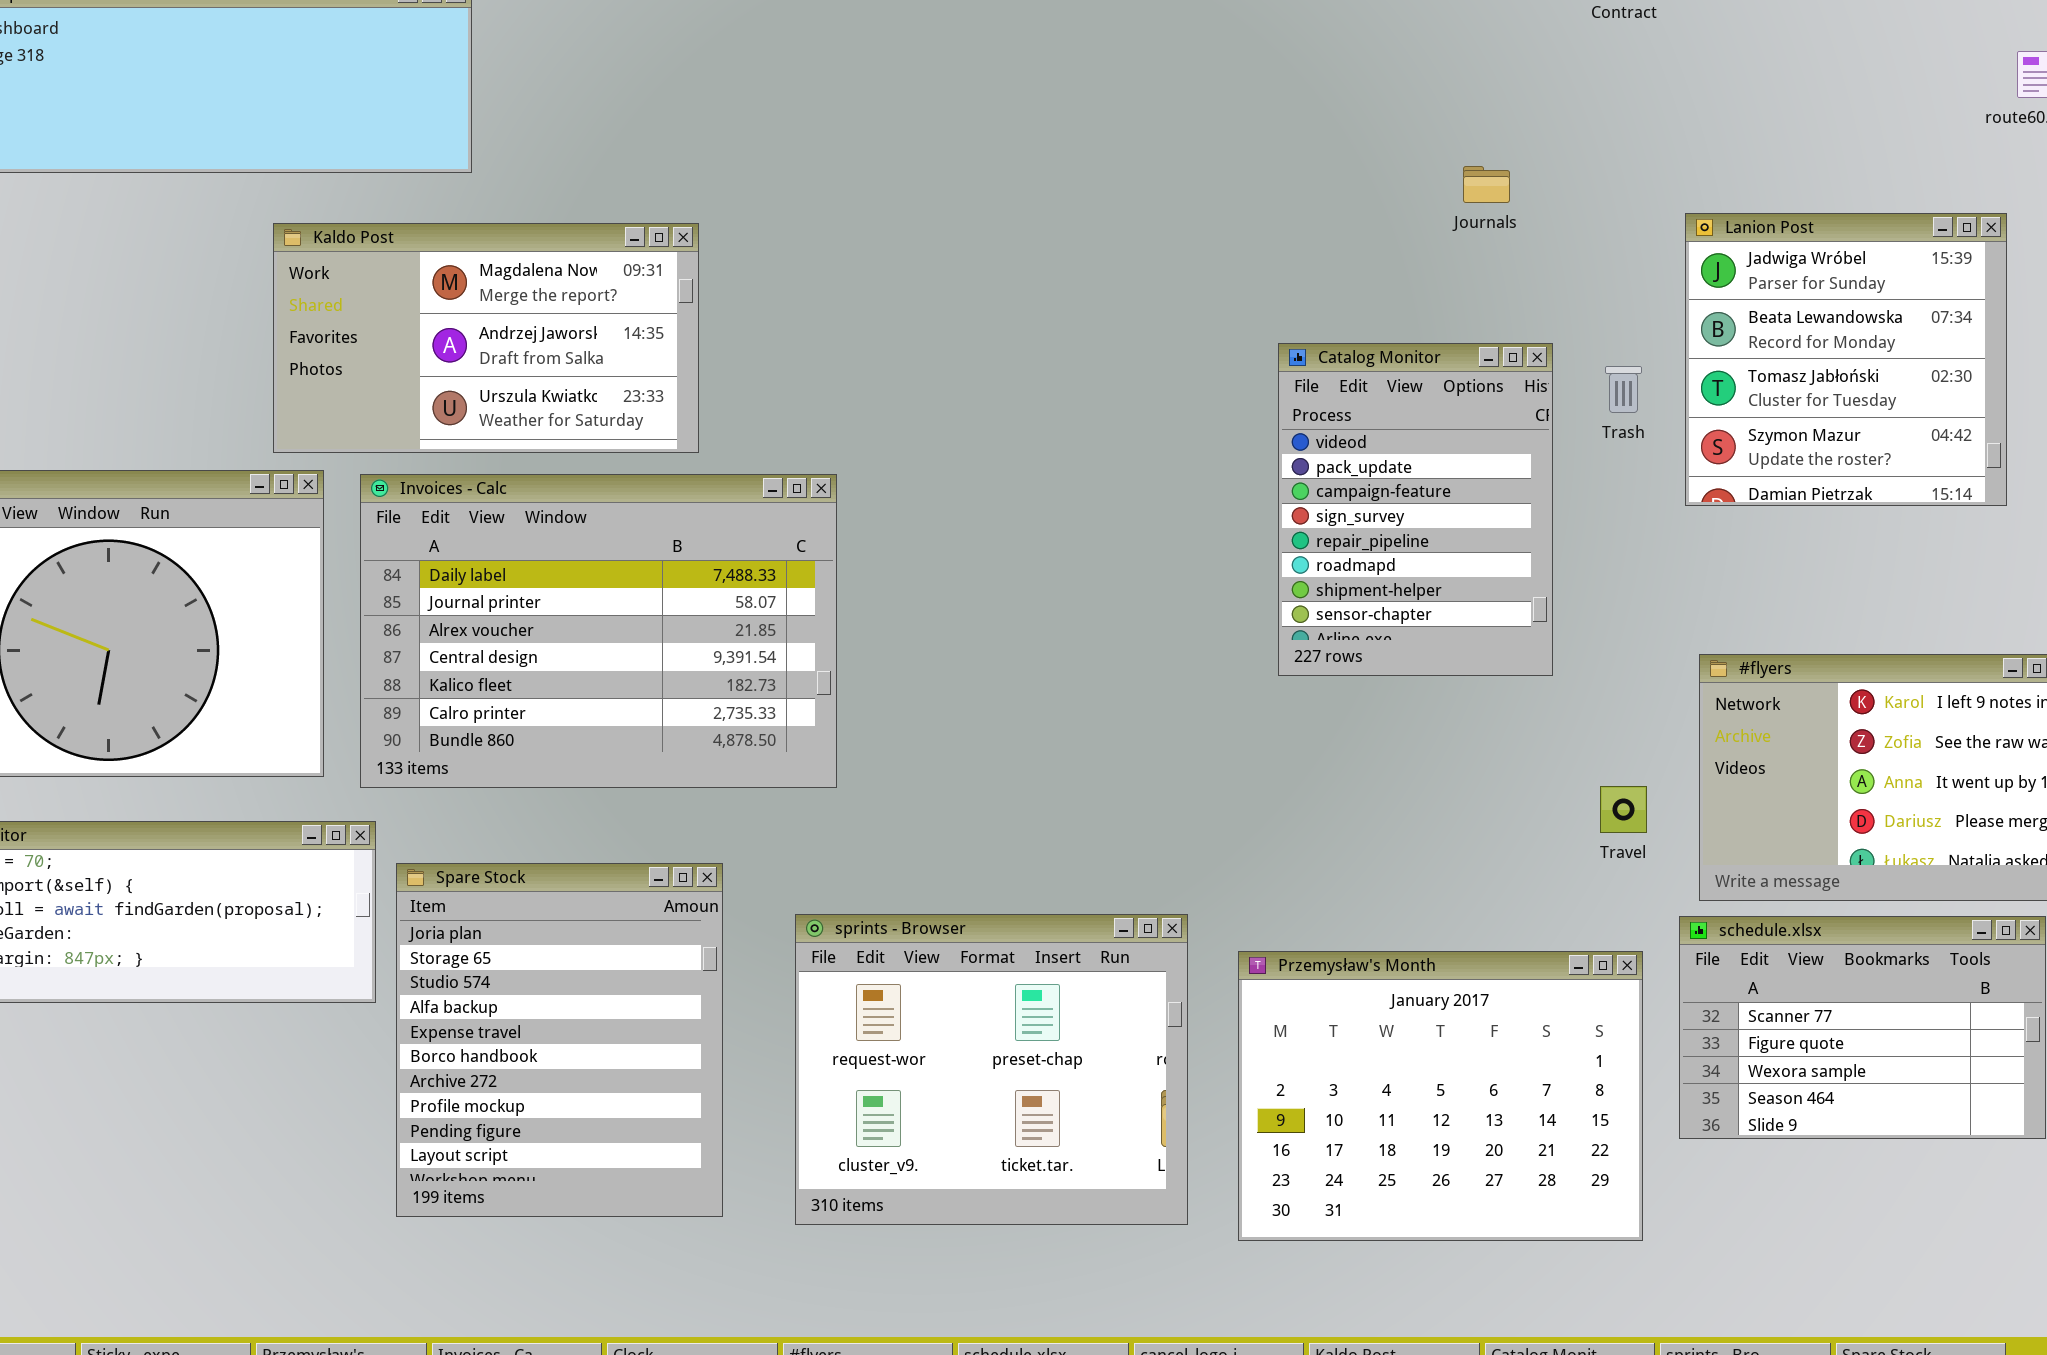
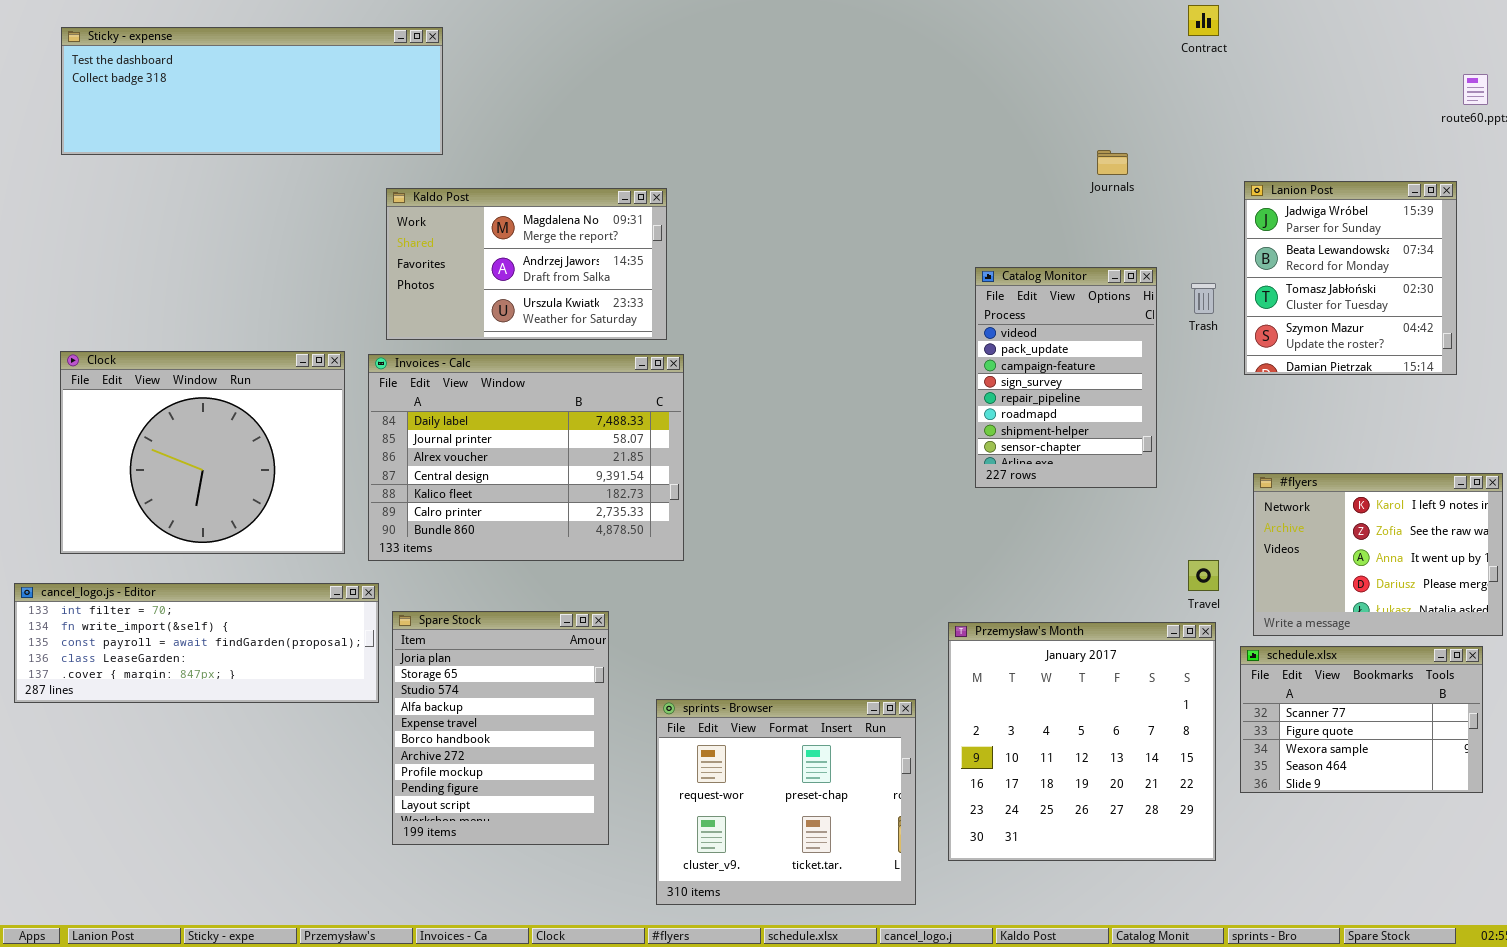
Kaldo Post: [273,223,699,453] -> [386,188,667,340], moved
sprints - Browser: [795,914,1188,1225] -> [656,699,916,905], moved
Przemysław's Month: [1238,951,1643,1241] -> [948,622,1216,861], resized

